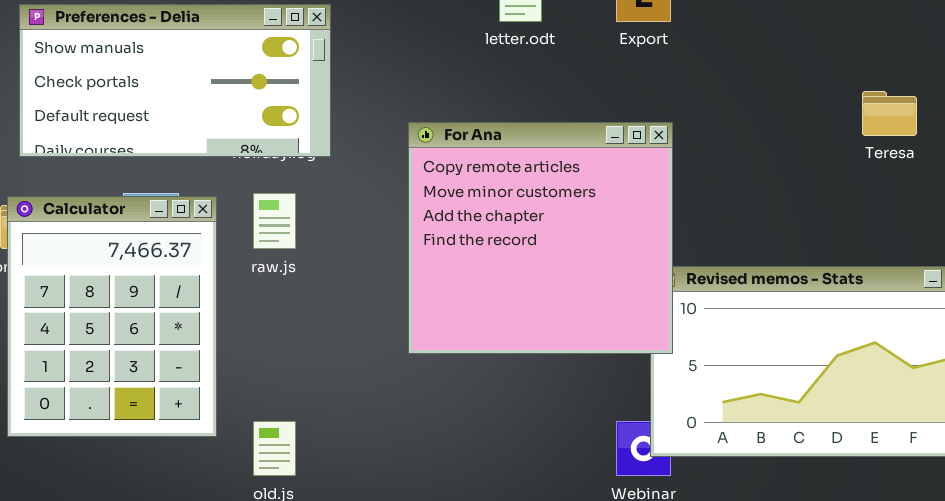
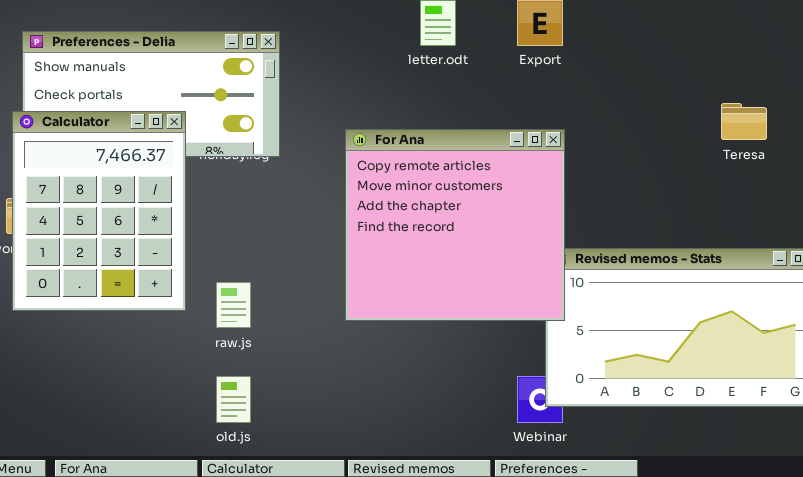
raw.js: [253,193,296,249] -> [216,282,251,328], moved
Calculator: [7,196,217,437] -> [12,111,186,311], moved

